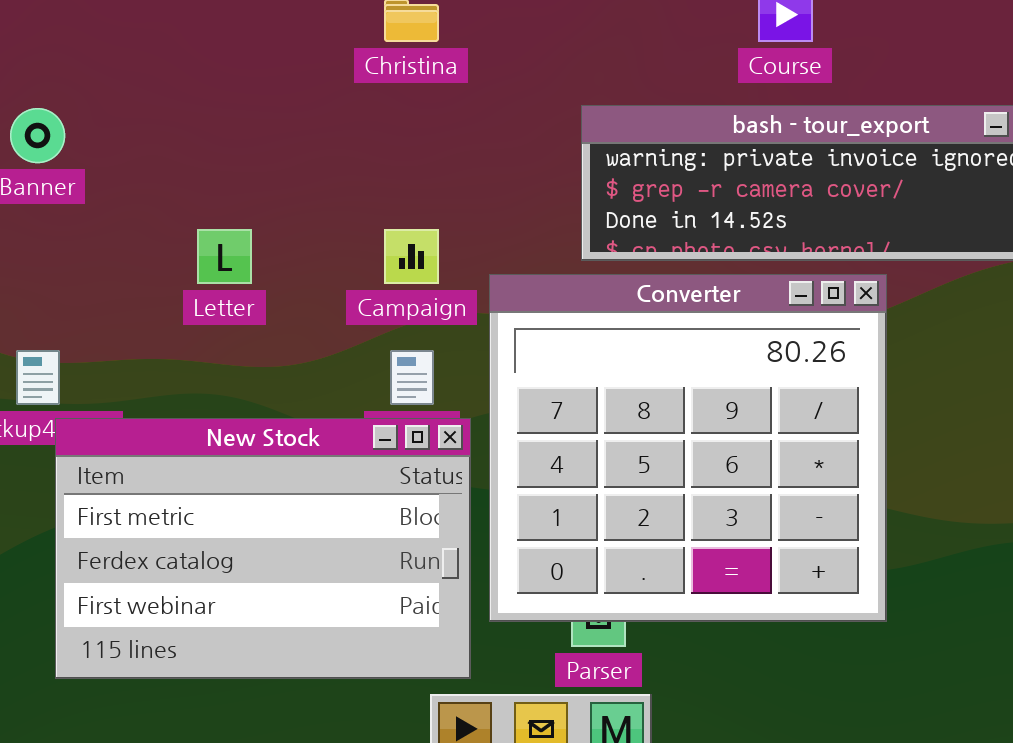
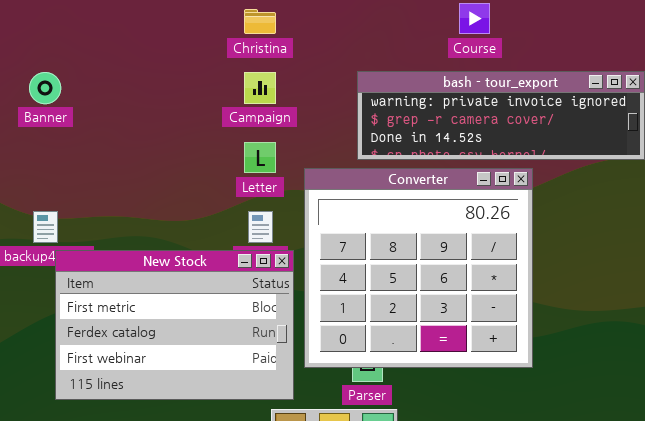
Letter: [197,229,252,284] -> [244,142,276,173], moved
Campaign: [384,229,439,284] -> [244,72,276,104], moved

